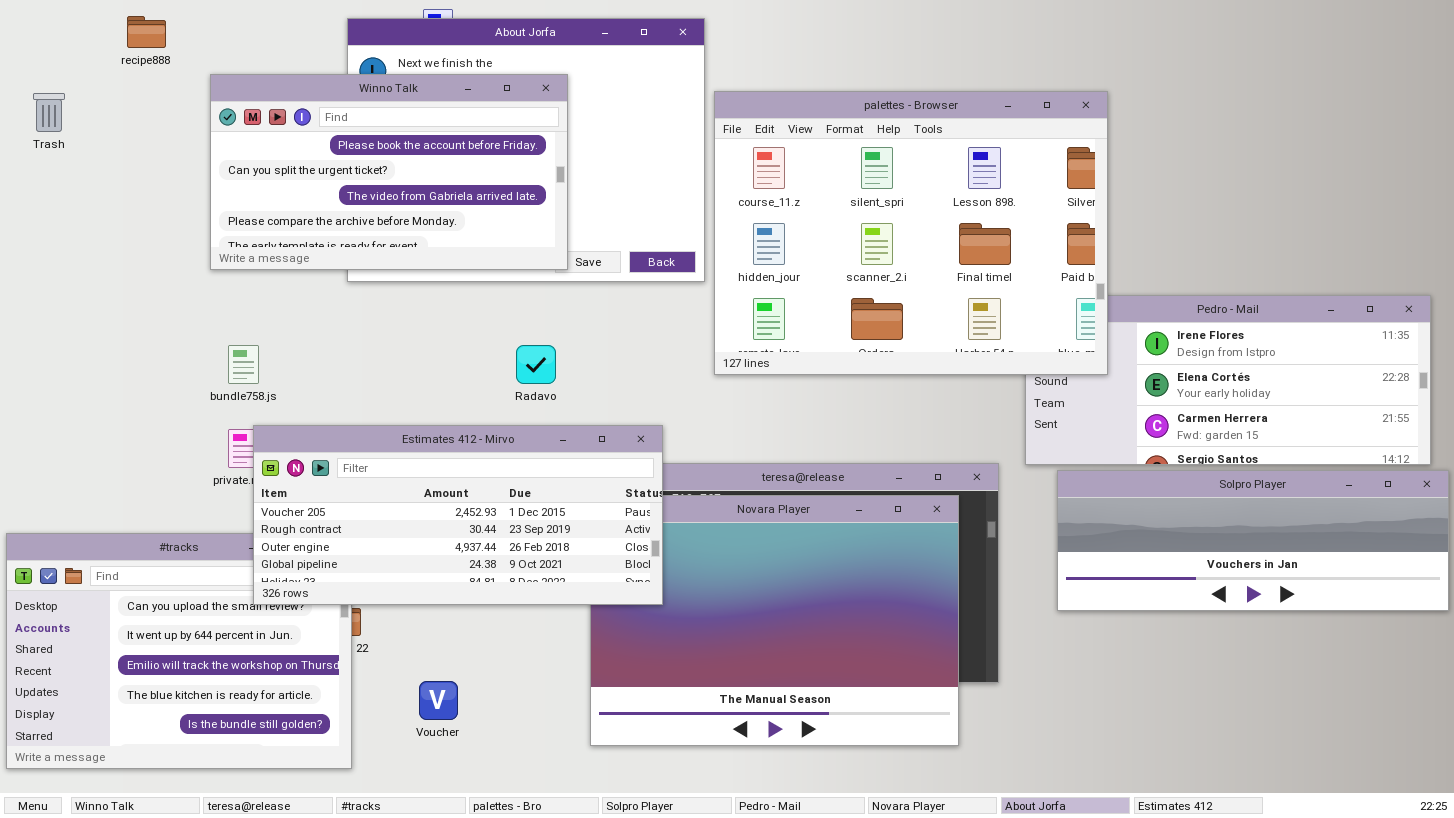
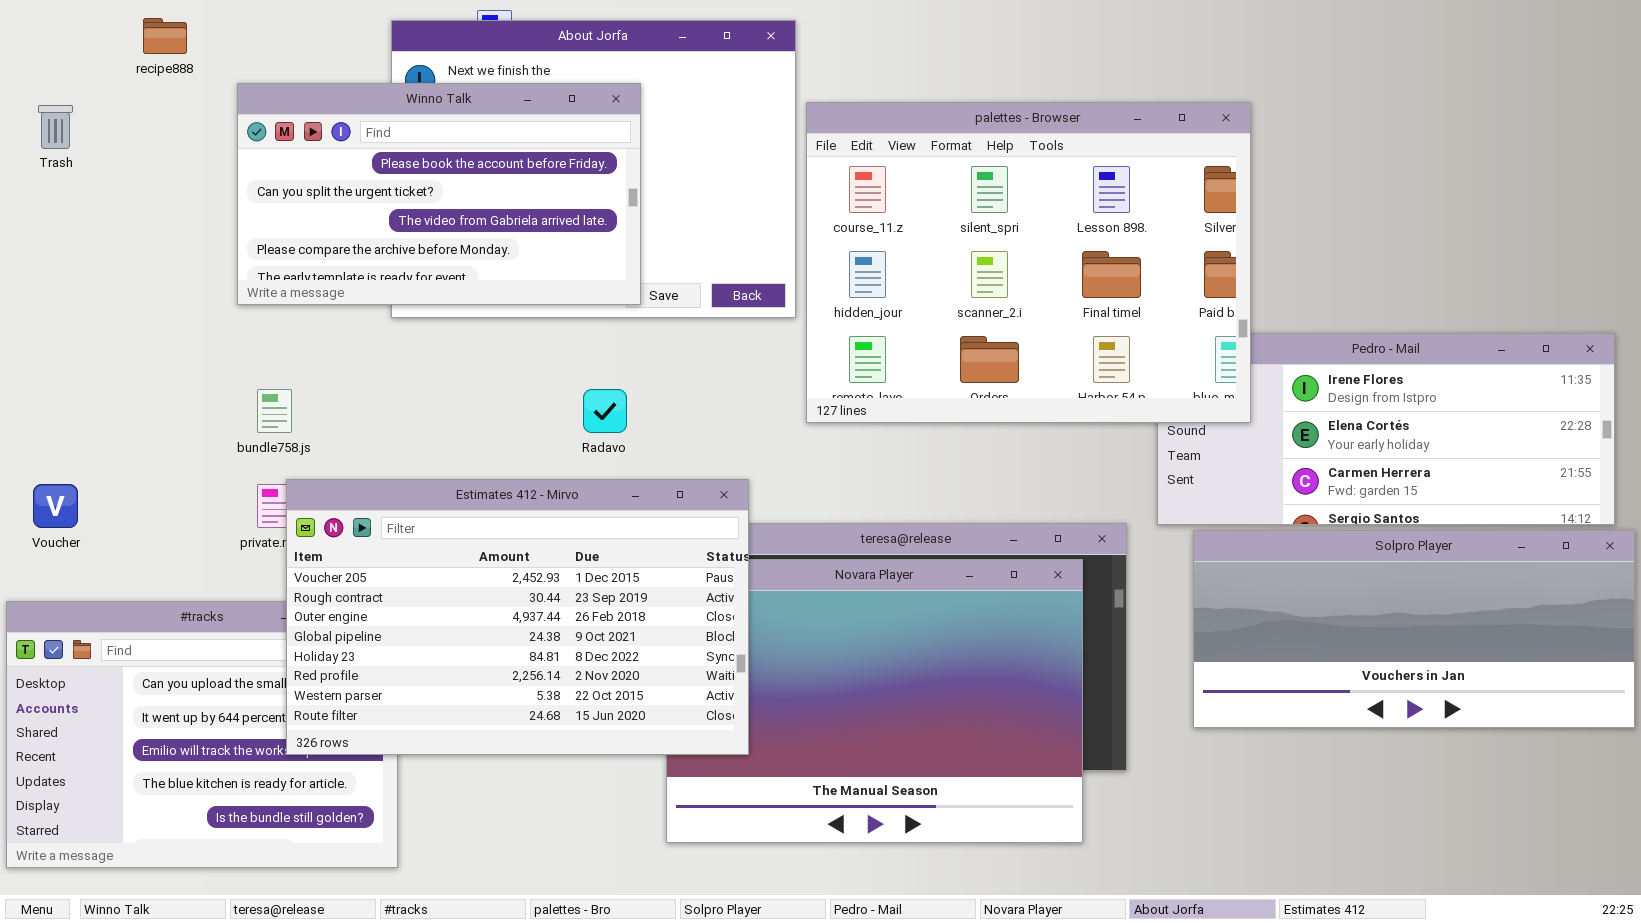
Estimates 412 - Mirvo: [253,425,663,605] -> [286,479,749,755], resized
Solpro Player: [1057,470,1449,611] -> [1193,530,1635,728], resized
Voucher: [419,681,458,720] -> [33,484,78,528], moved

